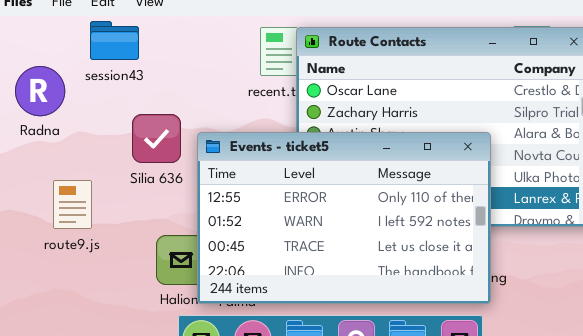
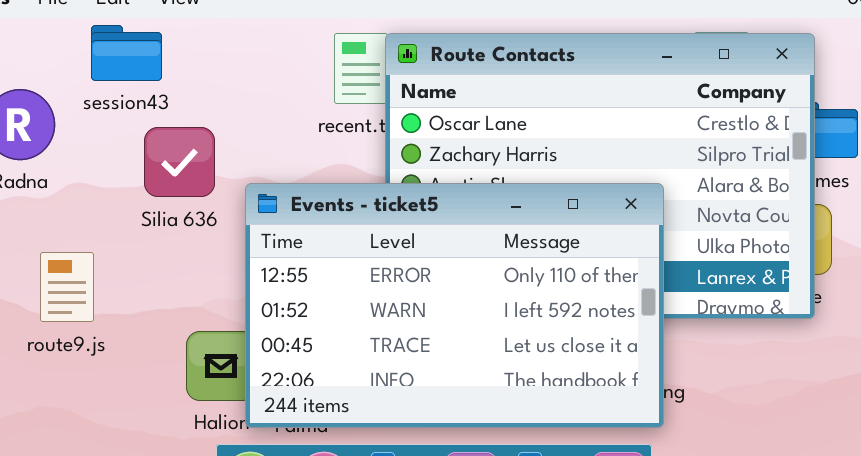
Silia 636: [132,114,181,163] -> [144,127,215,197], moved

